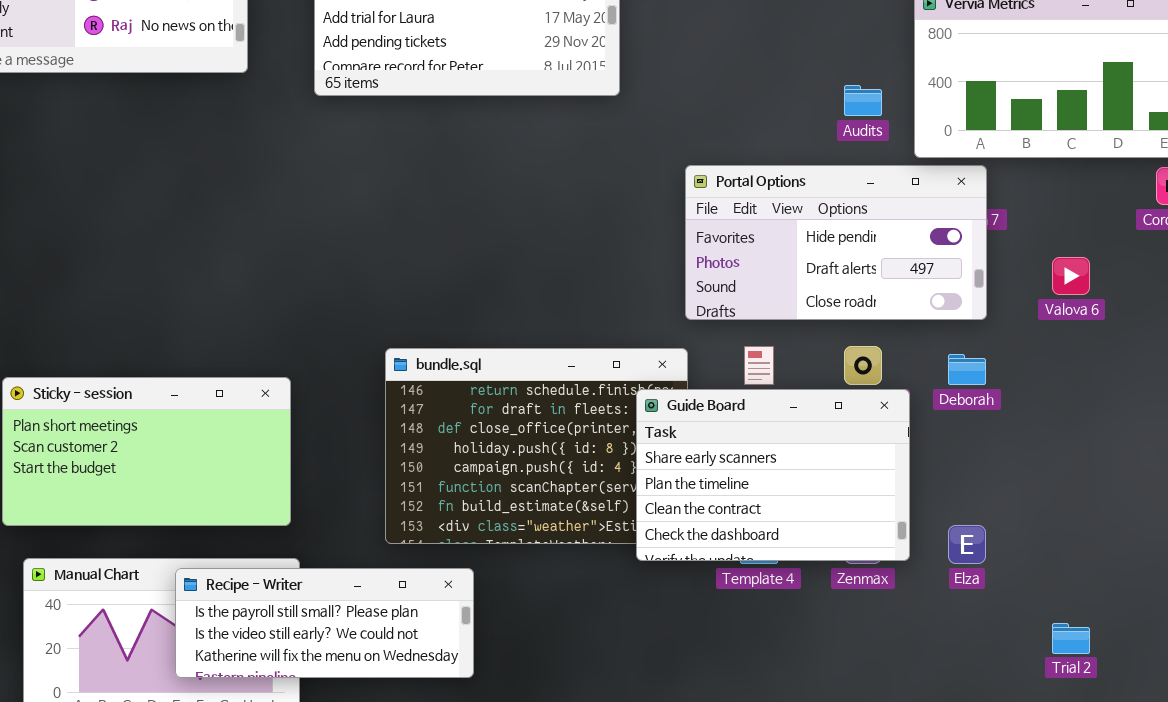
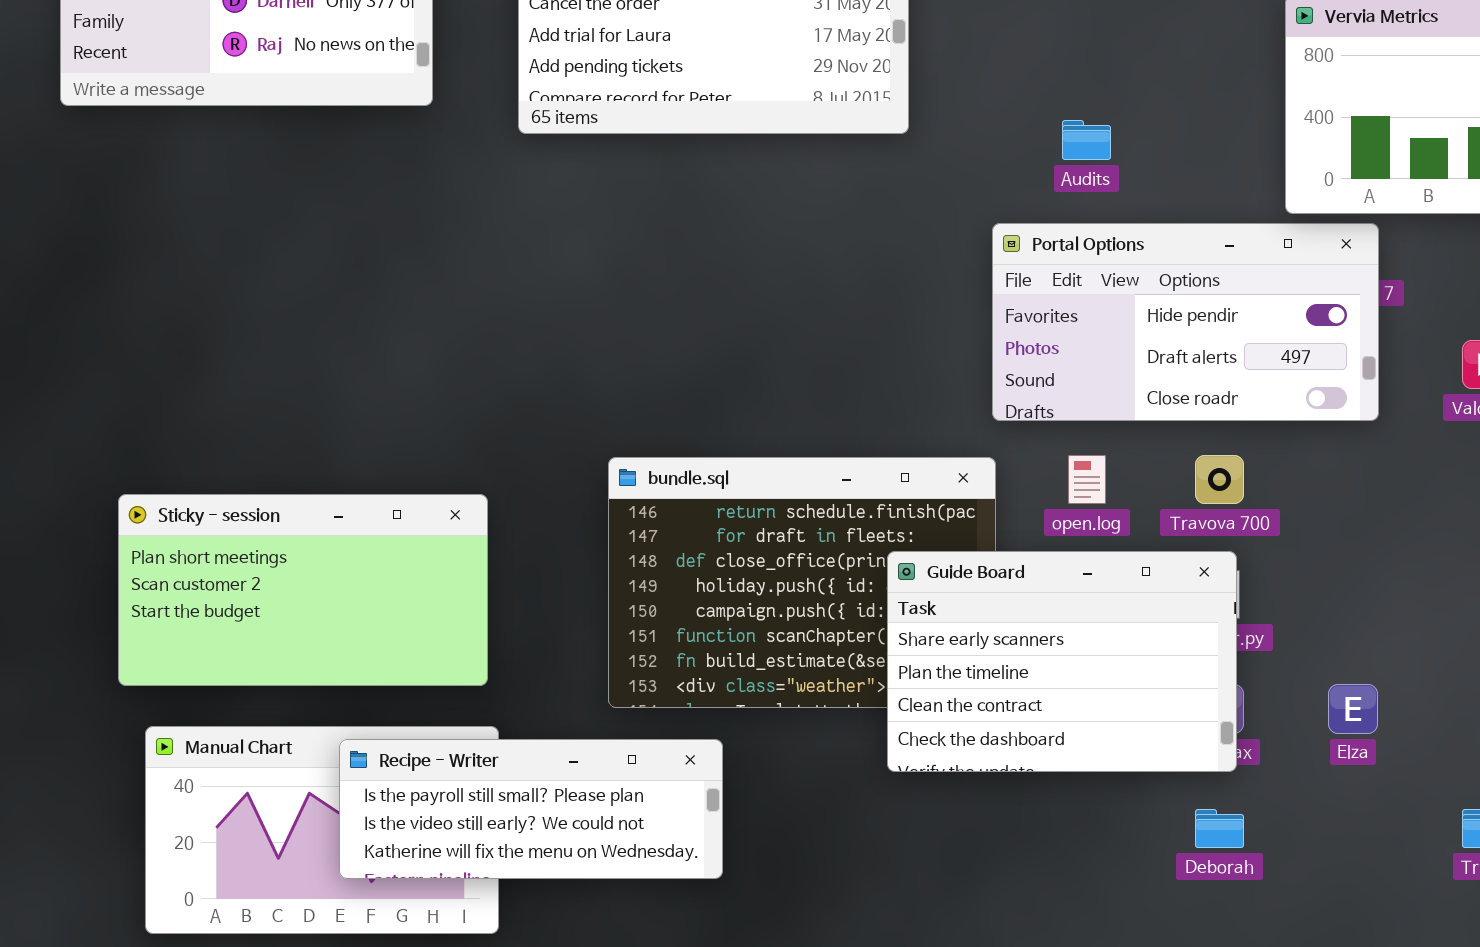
Audits: [844,85,882,116] -> [1062,120,1111,160], moved
Deborah: [948,354,986,385] -> [1195,809,1244,848], moved
Guide Board: [636,389,910,561] -> [887,551,1237,772], moved

